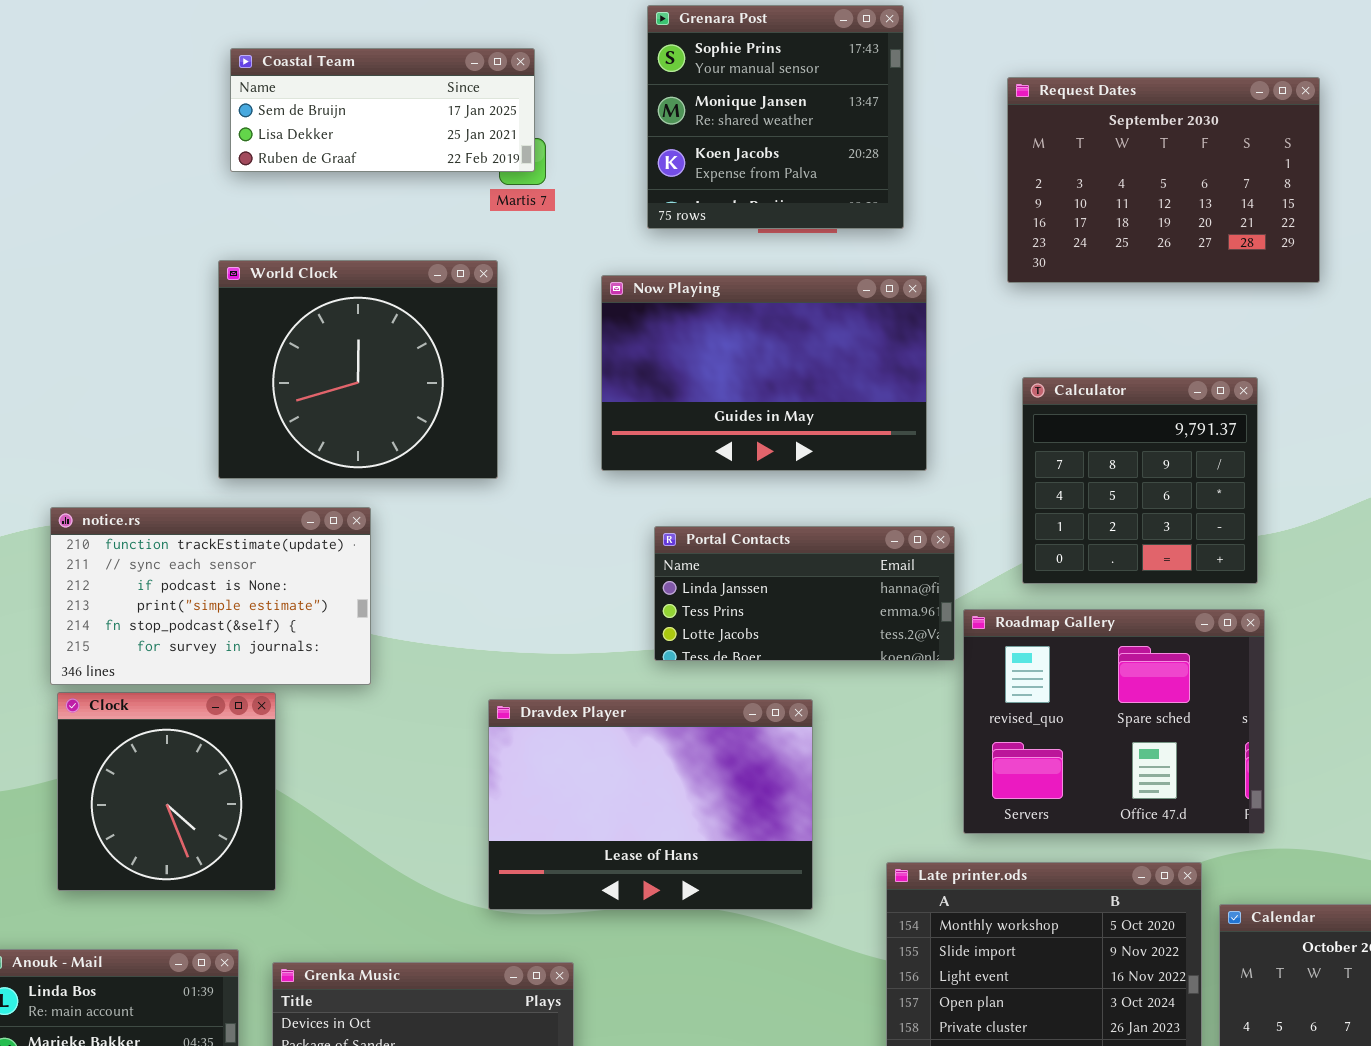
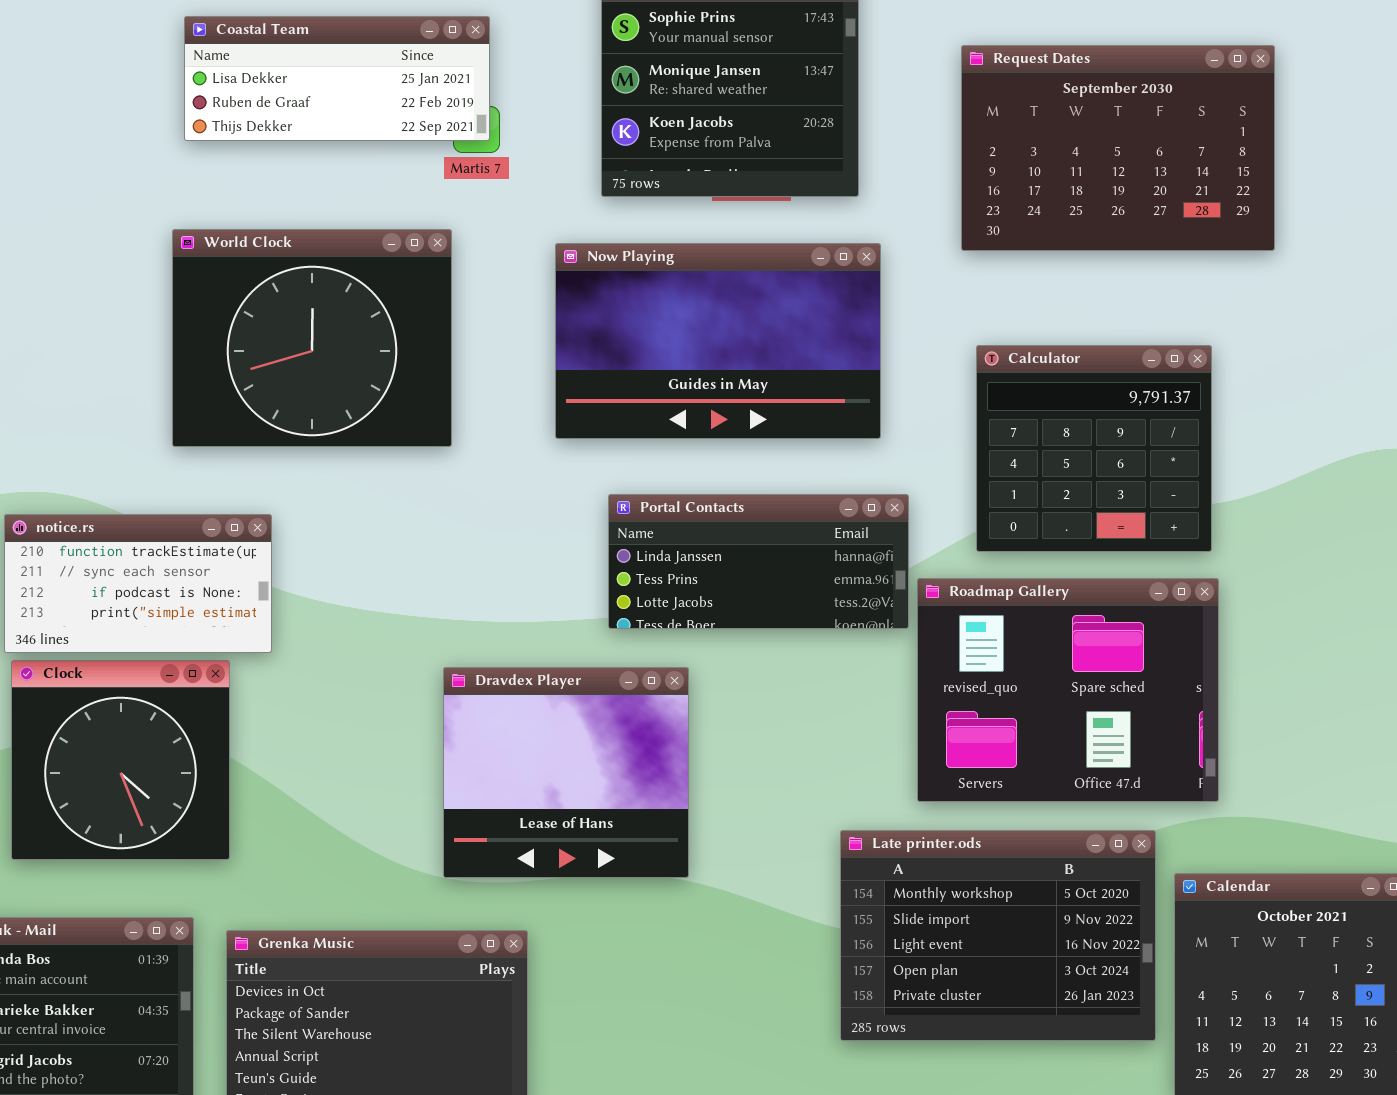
Coastal Team: [230,48,535,172] -> [184,16,490,141], scrolled down 1 row
notice.rs: [50,507,371,685] -> [4,514,272,653], resized
Dravdex Player: [488,699,813,910] -> [443,667,689,878], resized

